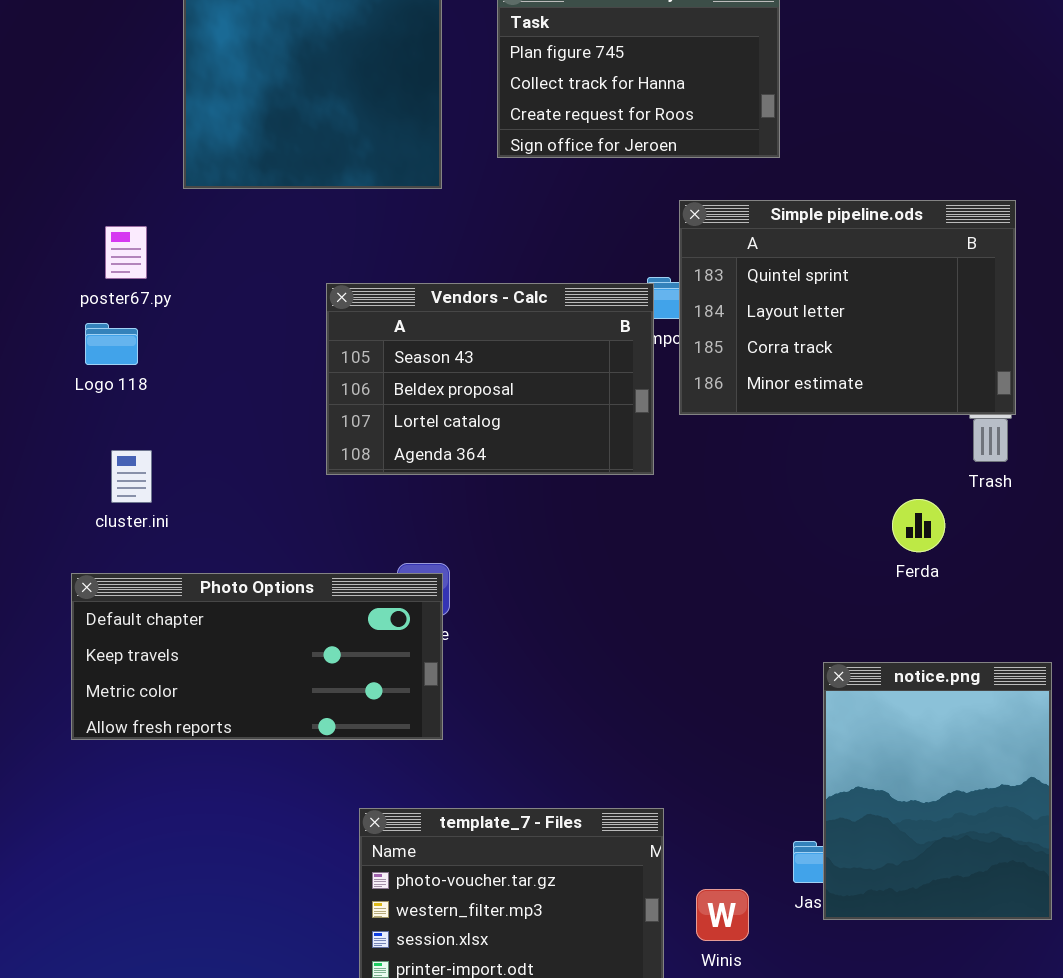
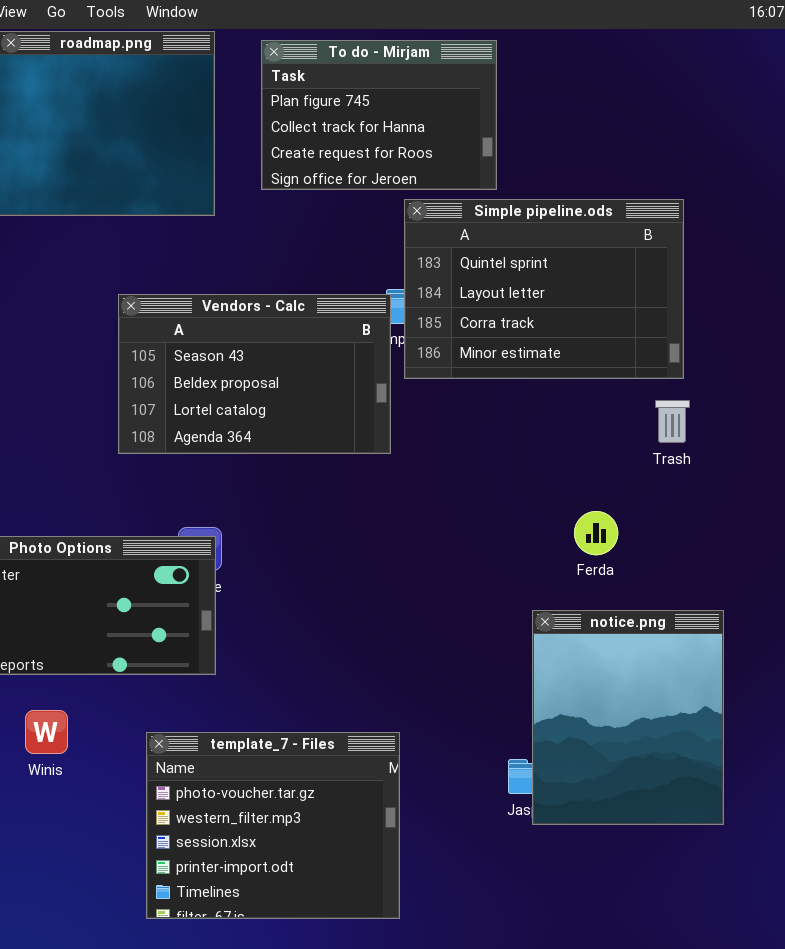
Simple pipeline.ods: [679,200,1016,415] -> [404,199,684,379], moved
Ferda: [892,499,945,552] -> [574,511,618,555], moved
Winis: [696,889,749,941] -> [25,710,68,754], moved

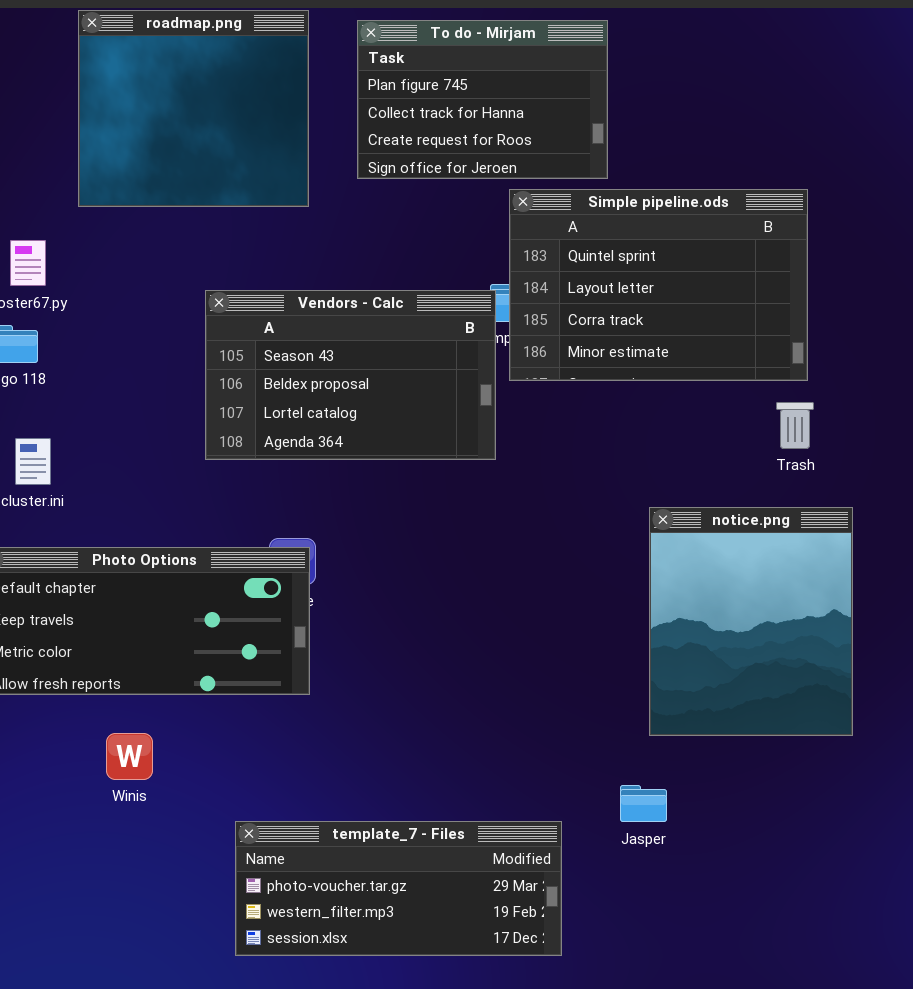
notice.png: [532,610,724,825] -> [649,507,853,736], moved
template_7 - Files: [146,732,400,919] -> [235,821,562,956], resized

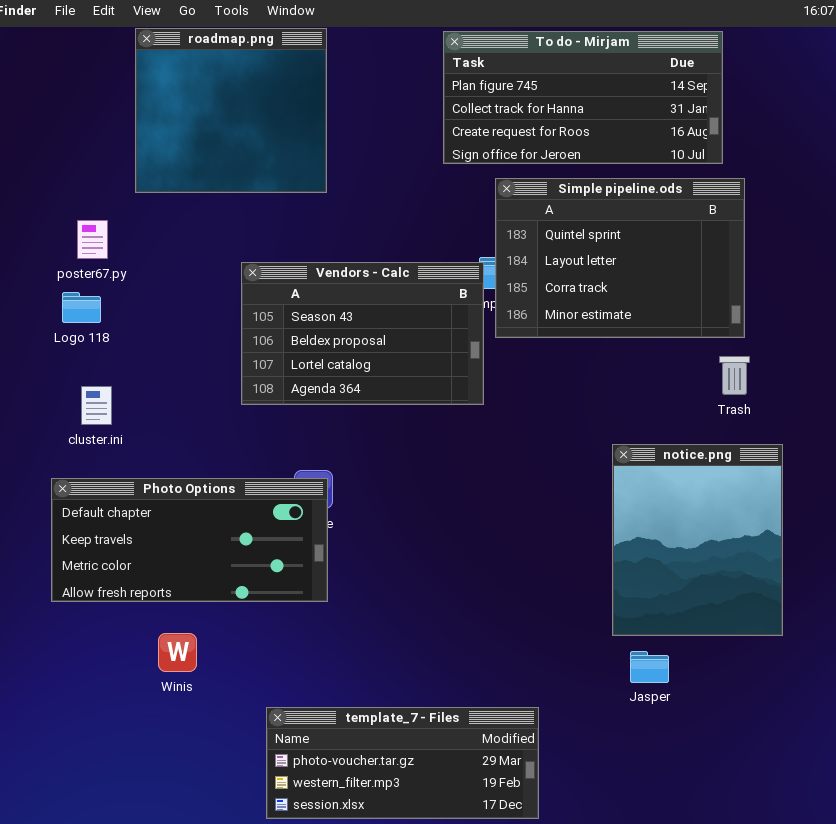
To do - Mirjam: [357,20,608,179] -> [443,31,723,164], moved, resized
Jasper: [620,785,667,822] -> [630,651,669,683], moved

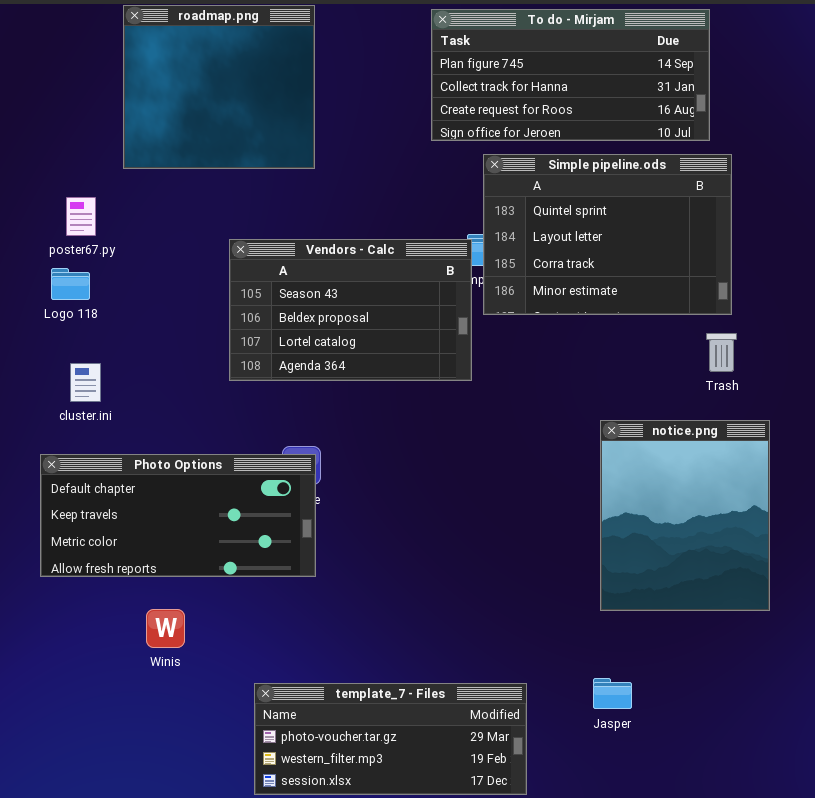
Jasper: [630,651,669,683] -> [593,678,632,709], moved

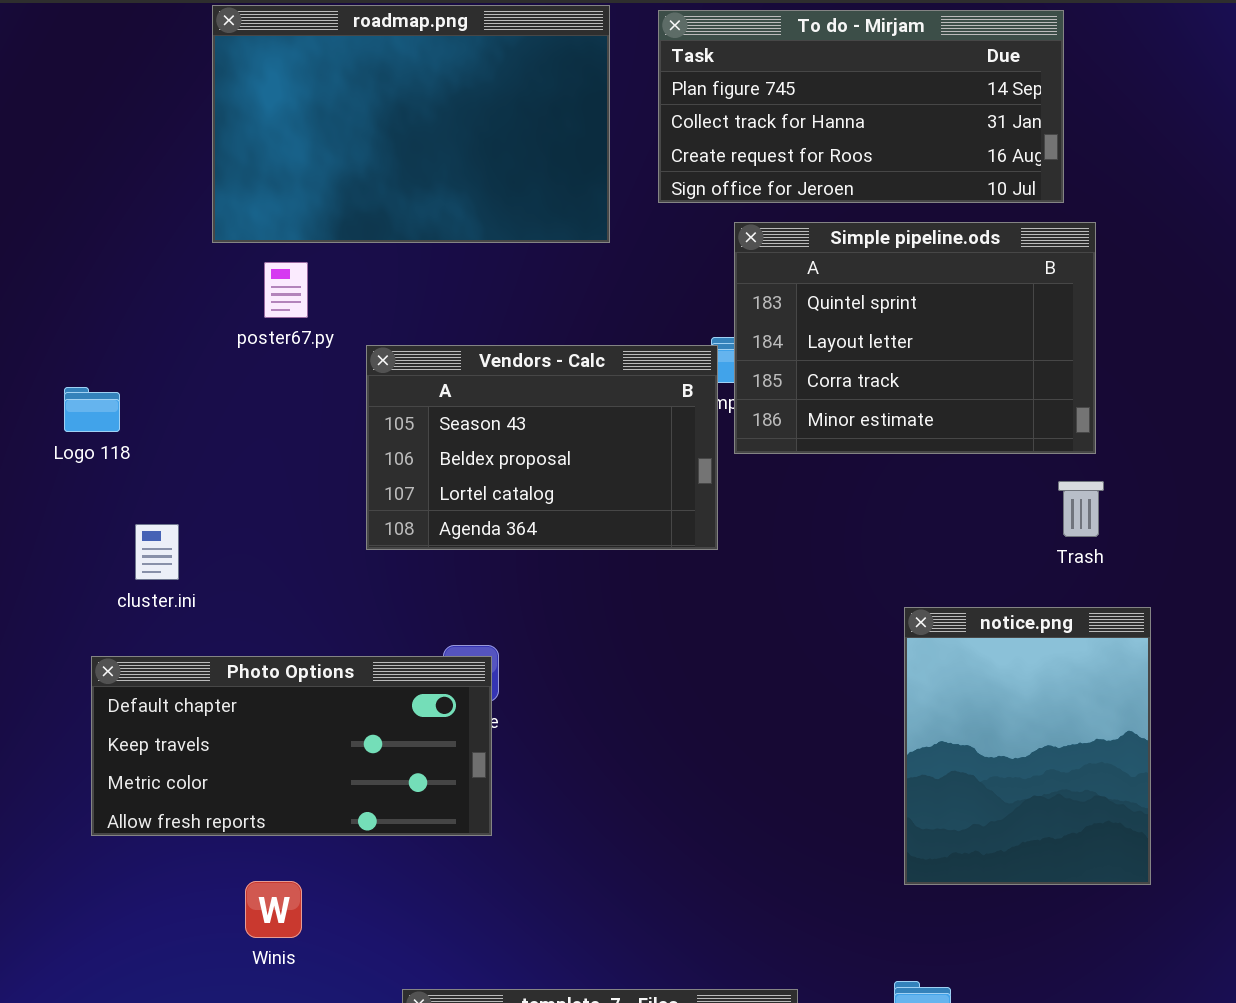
roadmap.png: [123,5,315,169] -> [212,5,610,243], resized
poster67.py: [66,197,96,236] -> [264,262,308,318], moved
Logo 118: [51,268,90,300] -> [64,387,120,432], moved

